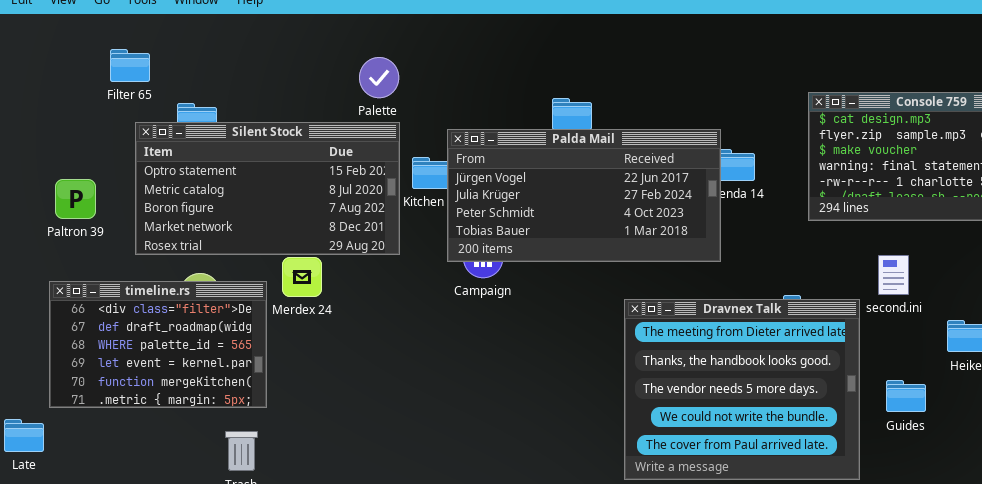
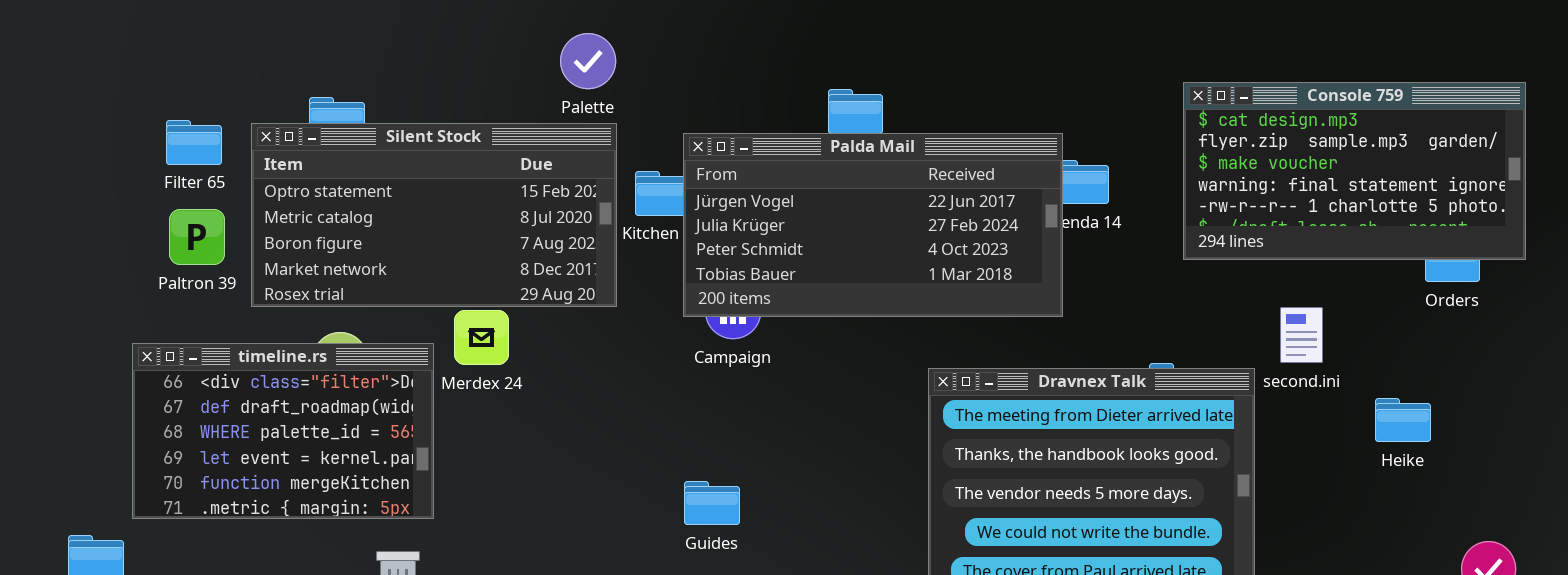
Filter 65: [110,49,150,82] -> [166,120,222,165], moved
Paltron 39: [55,179,96,219] -> [169,209,225,265], moved
Guides: [886,380,926,412] -> [684,481,740,525], moved

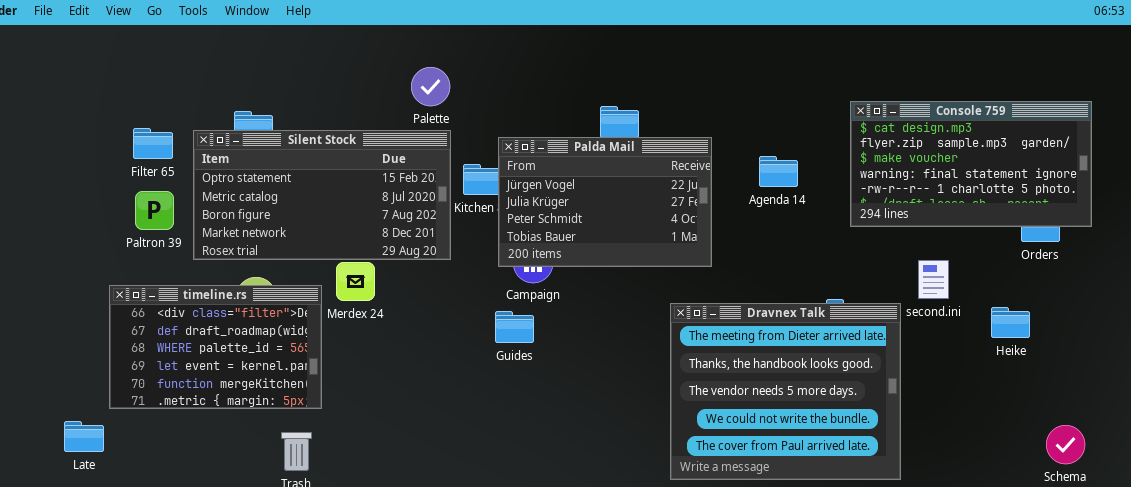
Palda Mail: [683,133,1063,317] -> [498,137,712,267], resized
Heike: [1375,398,1431,442] -> [991,307,1030,338], moved
Guides: [684,481,740,525] -> [495,311,534,343], moved

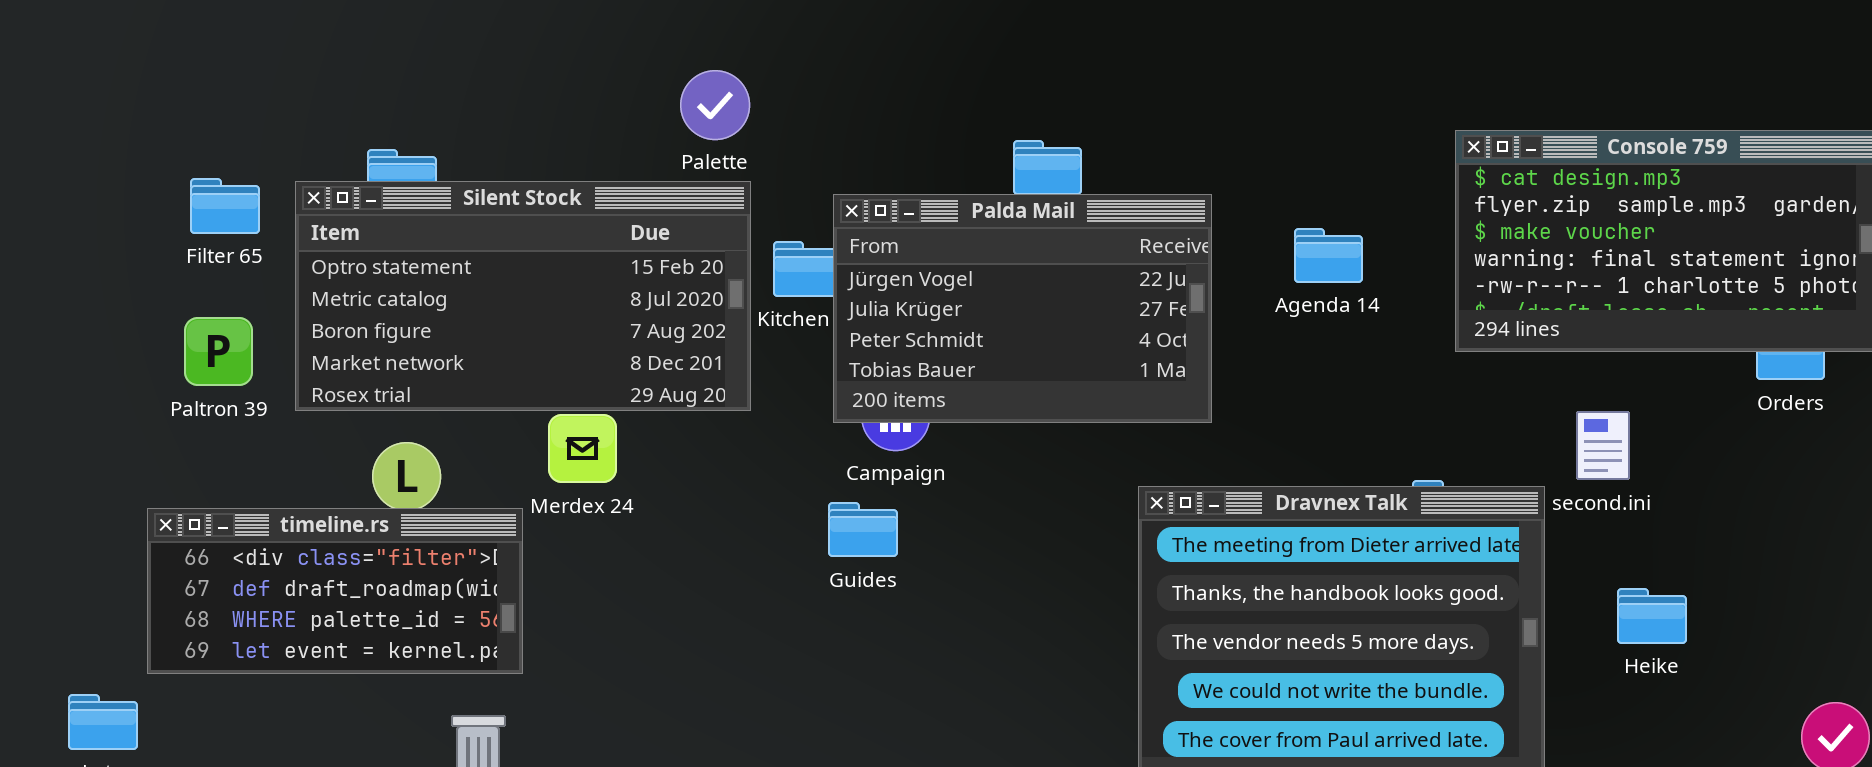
Paltron 39: [135,191,174,230] -> [184,317,253,386], moved
timeline.rs: [109,285,322,409] -> [147,508,523,674], resized
Heike: [991,307,1030,338] -> [1617,588,1687,644], moved

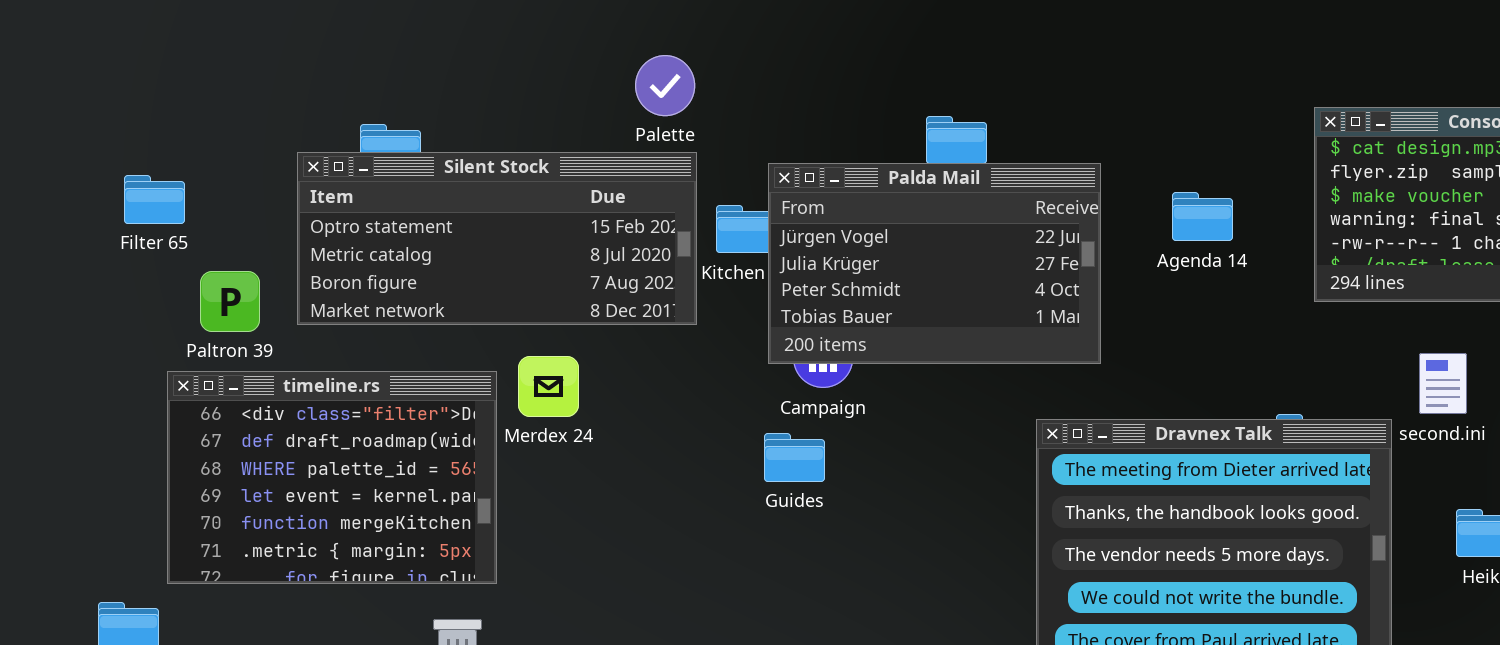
Filter 65: [190,178,260,234] -> [124,175,185,224], moved
Silent Stock: [295,181,751,411] -> [297,152,697,325], resized
timeline.rs: [147,508,523,674] -> [167,371,497,584], resized

